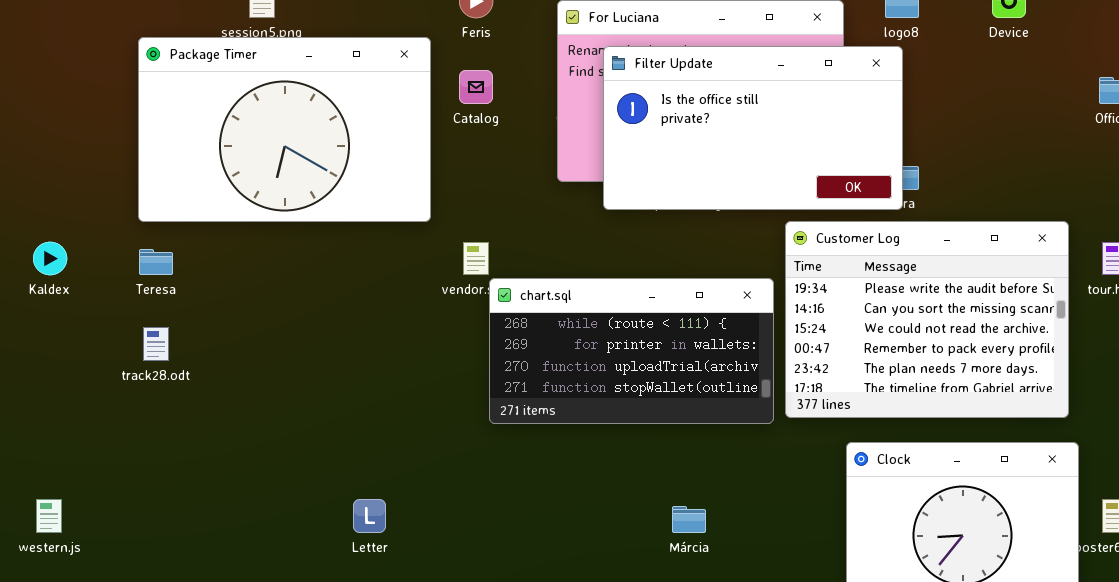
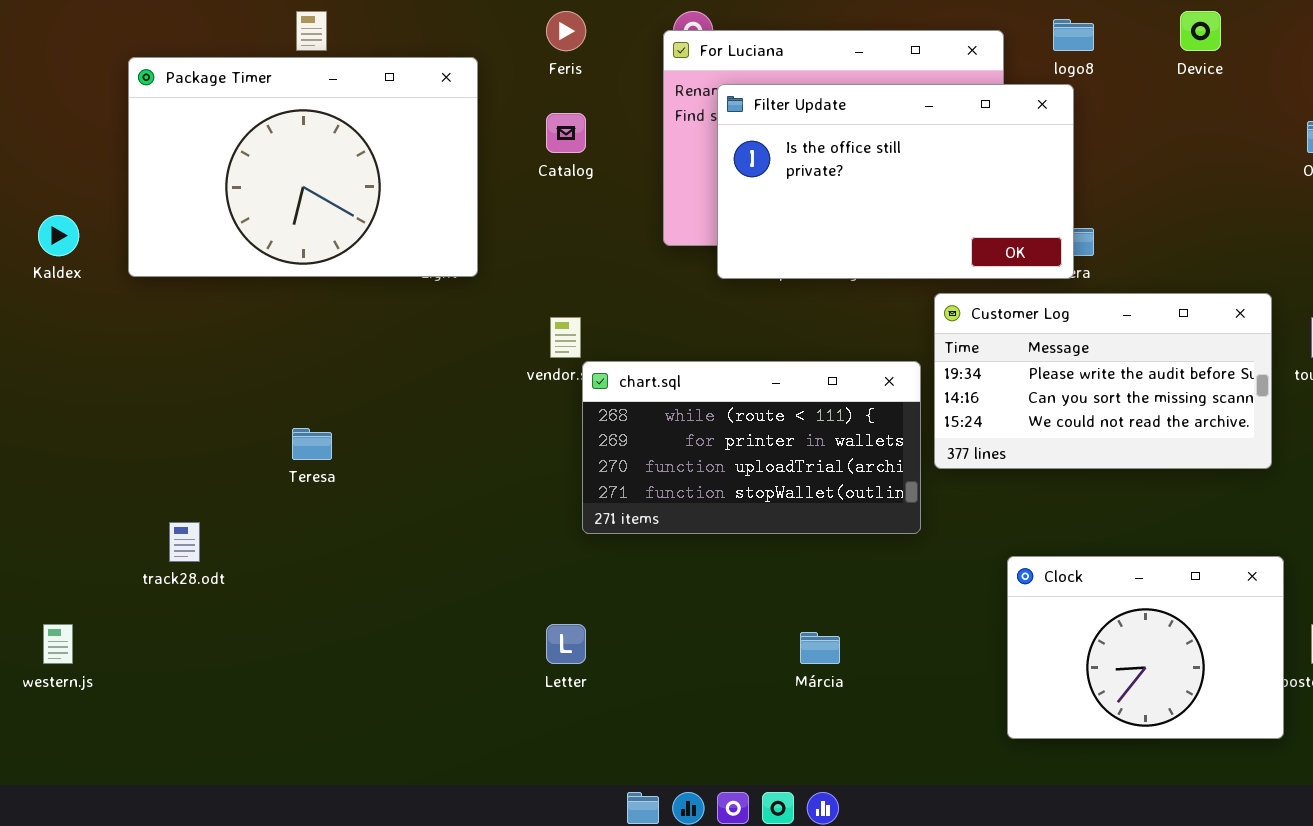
Package Timer: [138,37,431,222] -> [128,57,478,277], moved
Customer Log: [785,221,1069,418] -> [934,293,1272,469], resized
Kaldex: [33,242,67,275] -> [38,215,79,256], moved
Teresa: [139,249,173,275] -> [292,428,332,460], moved
track28.odt: [143,327,169,361] -> [169,522,200,562], moved
Letter: [353,499,386,533] -> [546,624,586,664], moved

